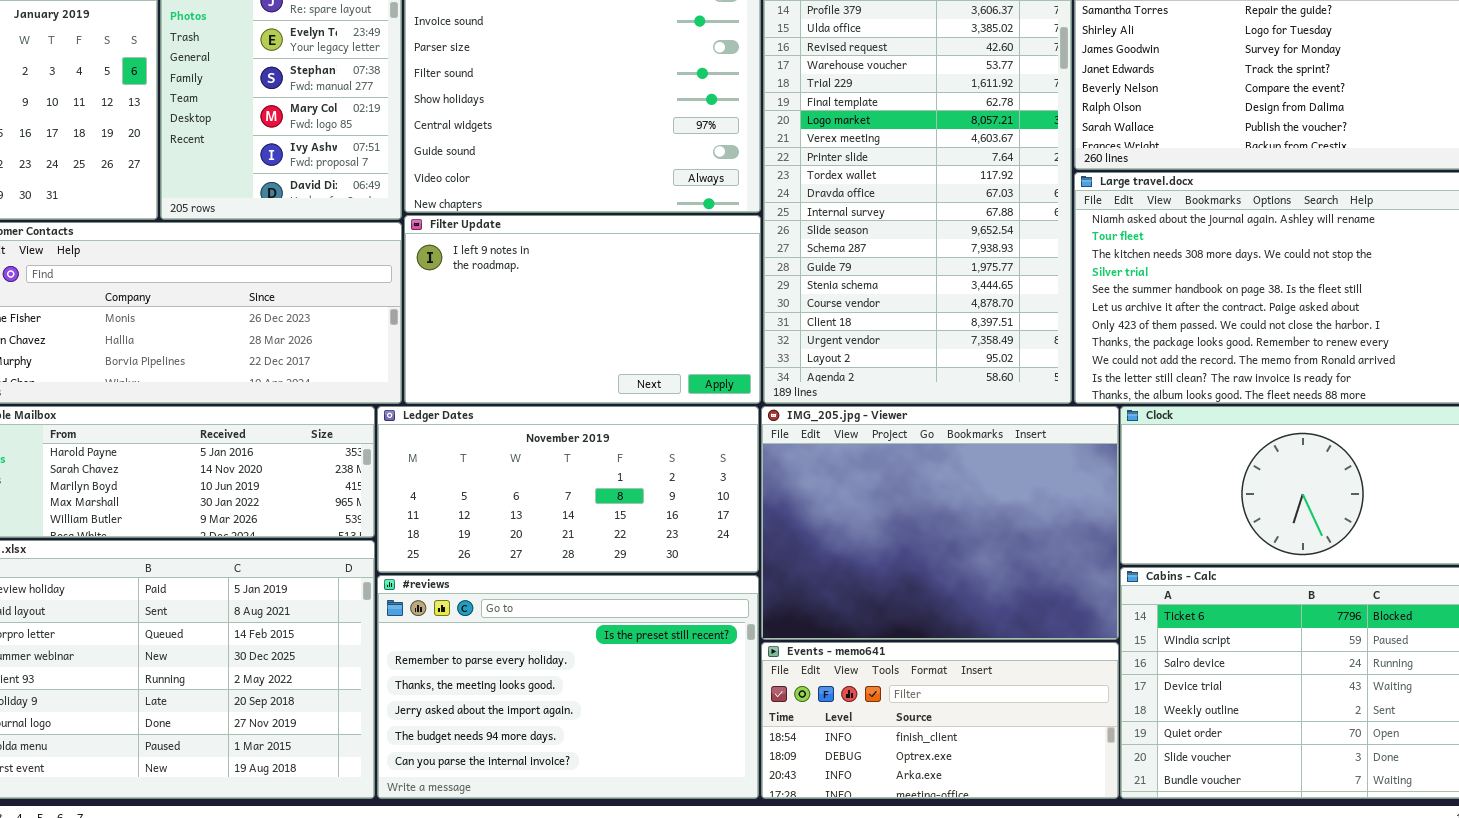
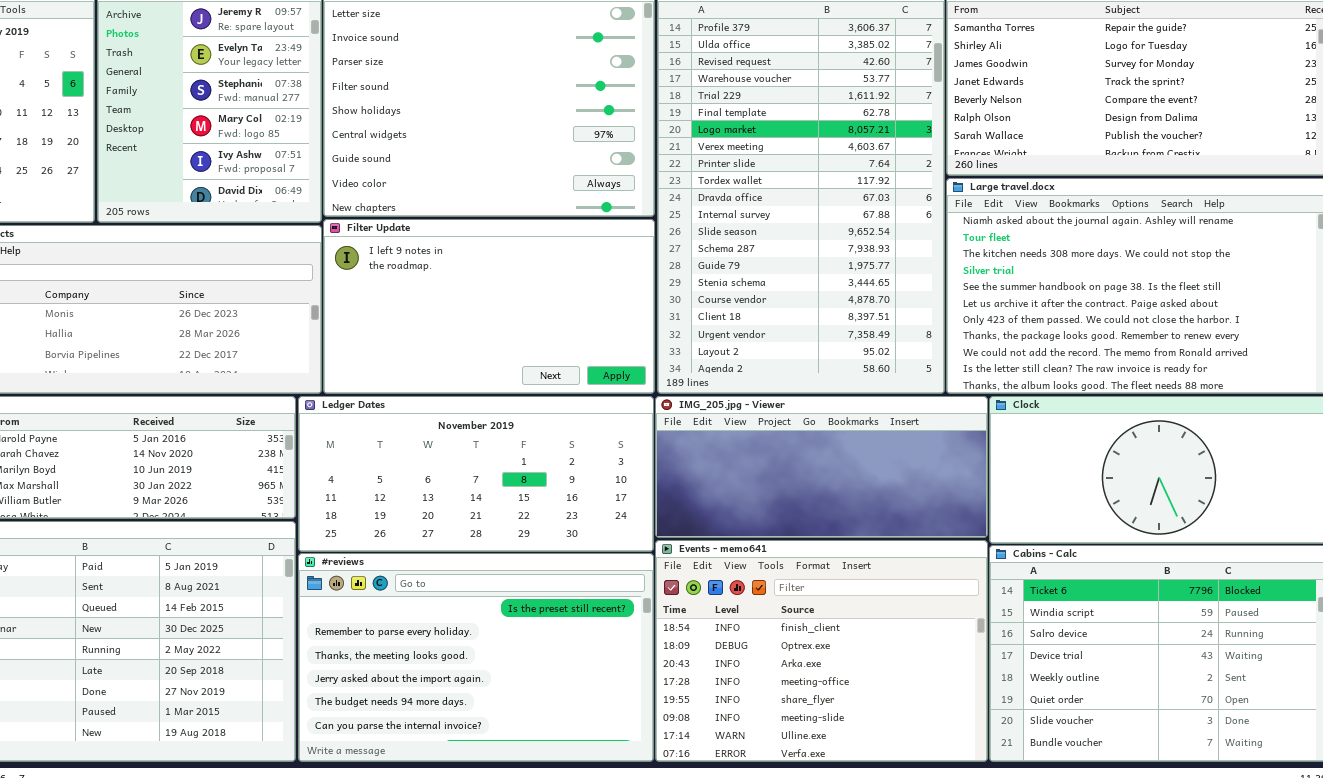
IMG_205.jpg - Viewer: [761,406,1119,640] -> [655,396,988,538], resized
Events - memo641: [761,642,1119,799] -> [655,540,988,762], resized

